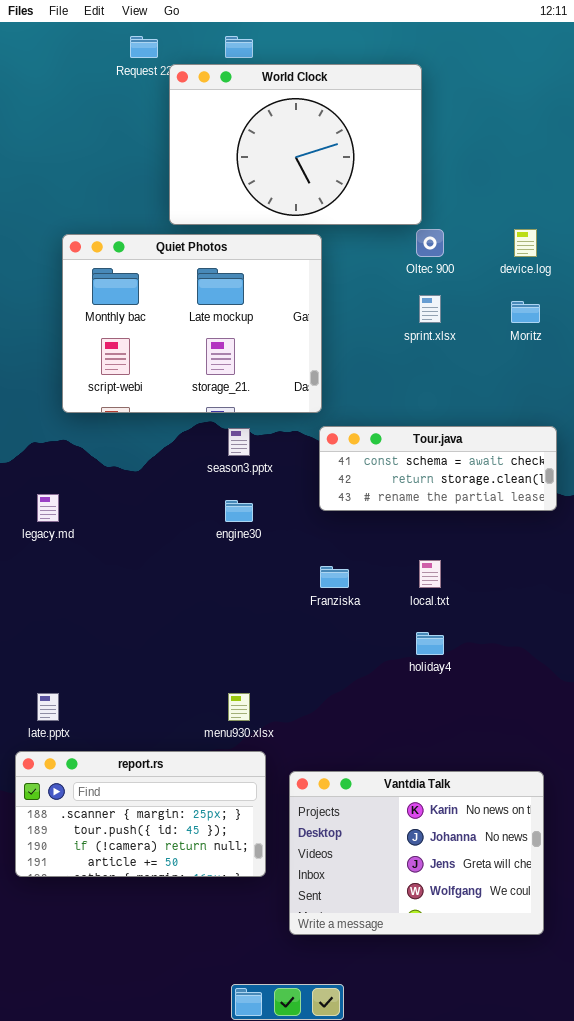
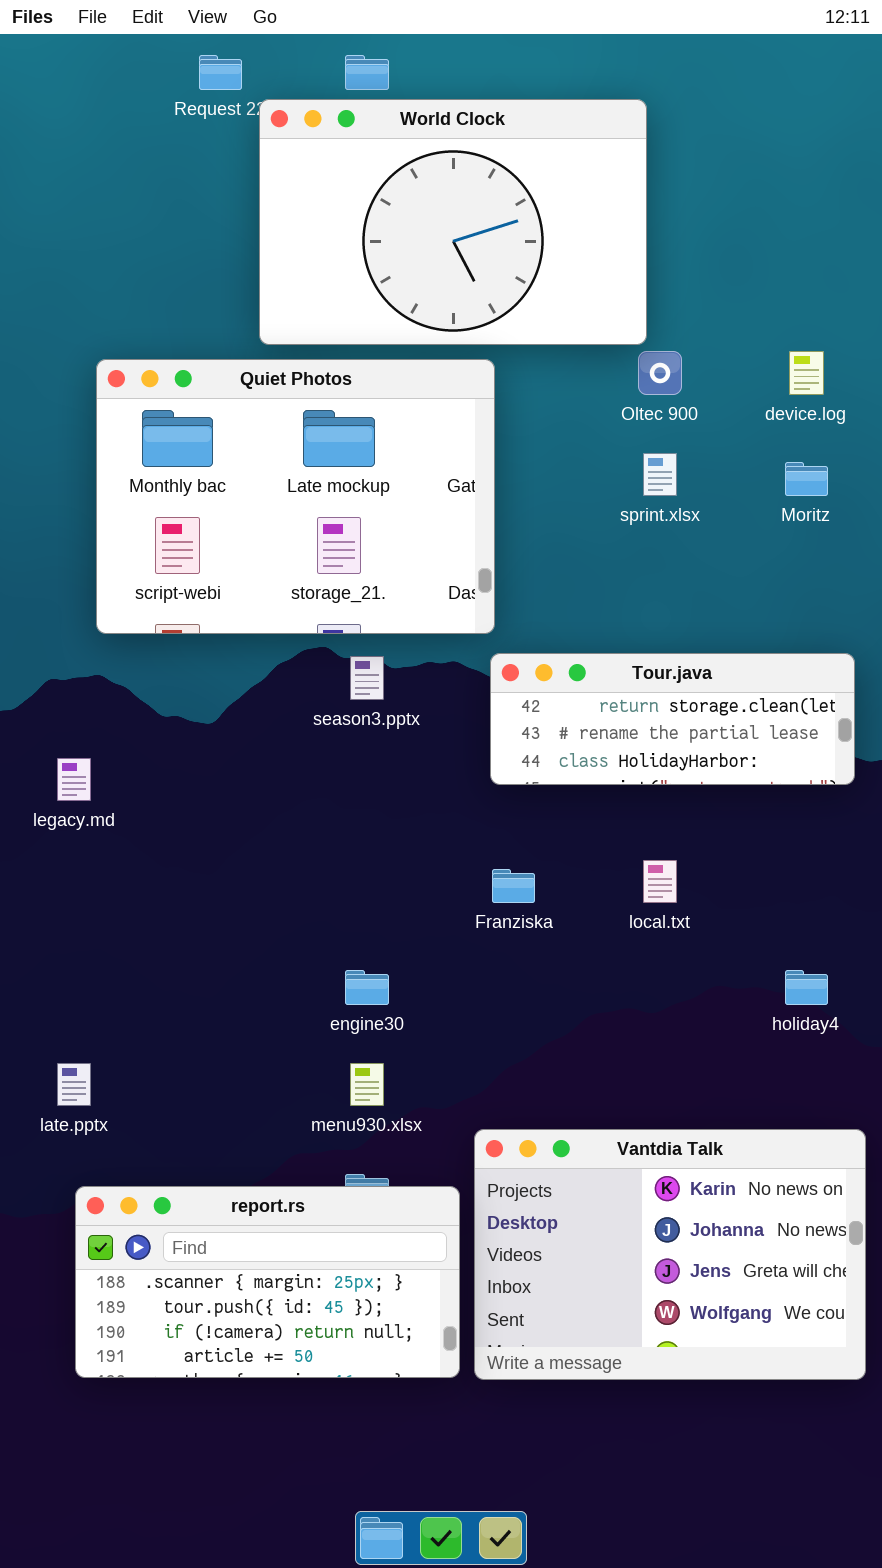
Tour.java: [319,426,557,511] -> [490,653,855,785], scrolled down 1 row
engine30: [225,500,253,522] -> [345,970,389,1005], moved
holiday4: [416,632,444,655] -> [785,970,828,1005], moved
report.rs: [15,751,266,877] -> [75,1186,460,1378], moved
Vantdia Talk: [289,771,544,935] -> [474,1129,866,1380], moved

